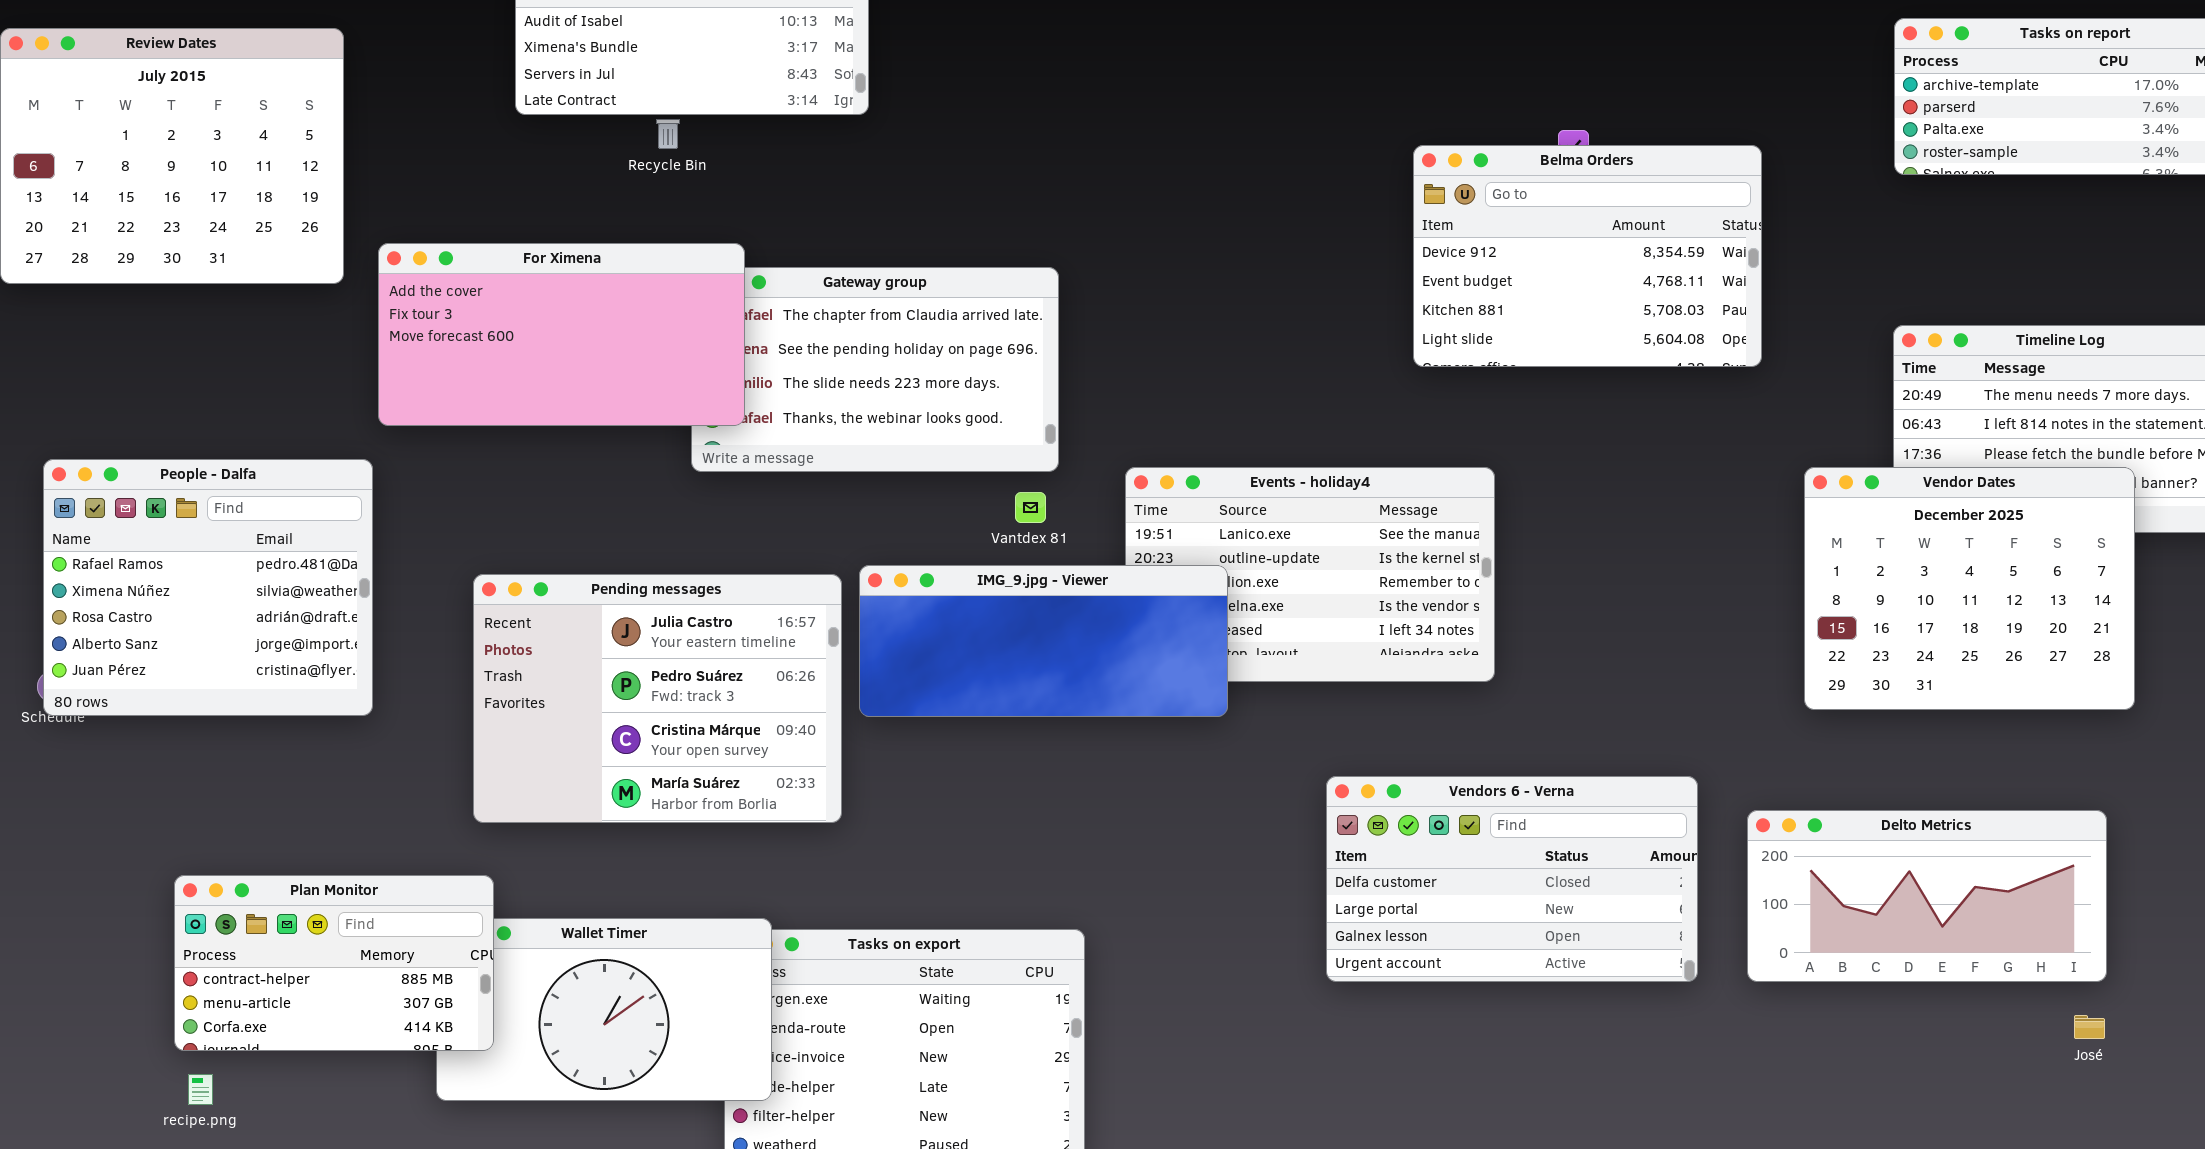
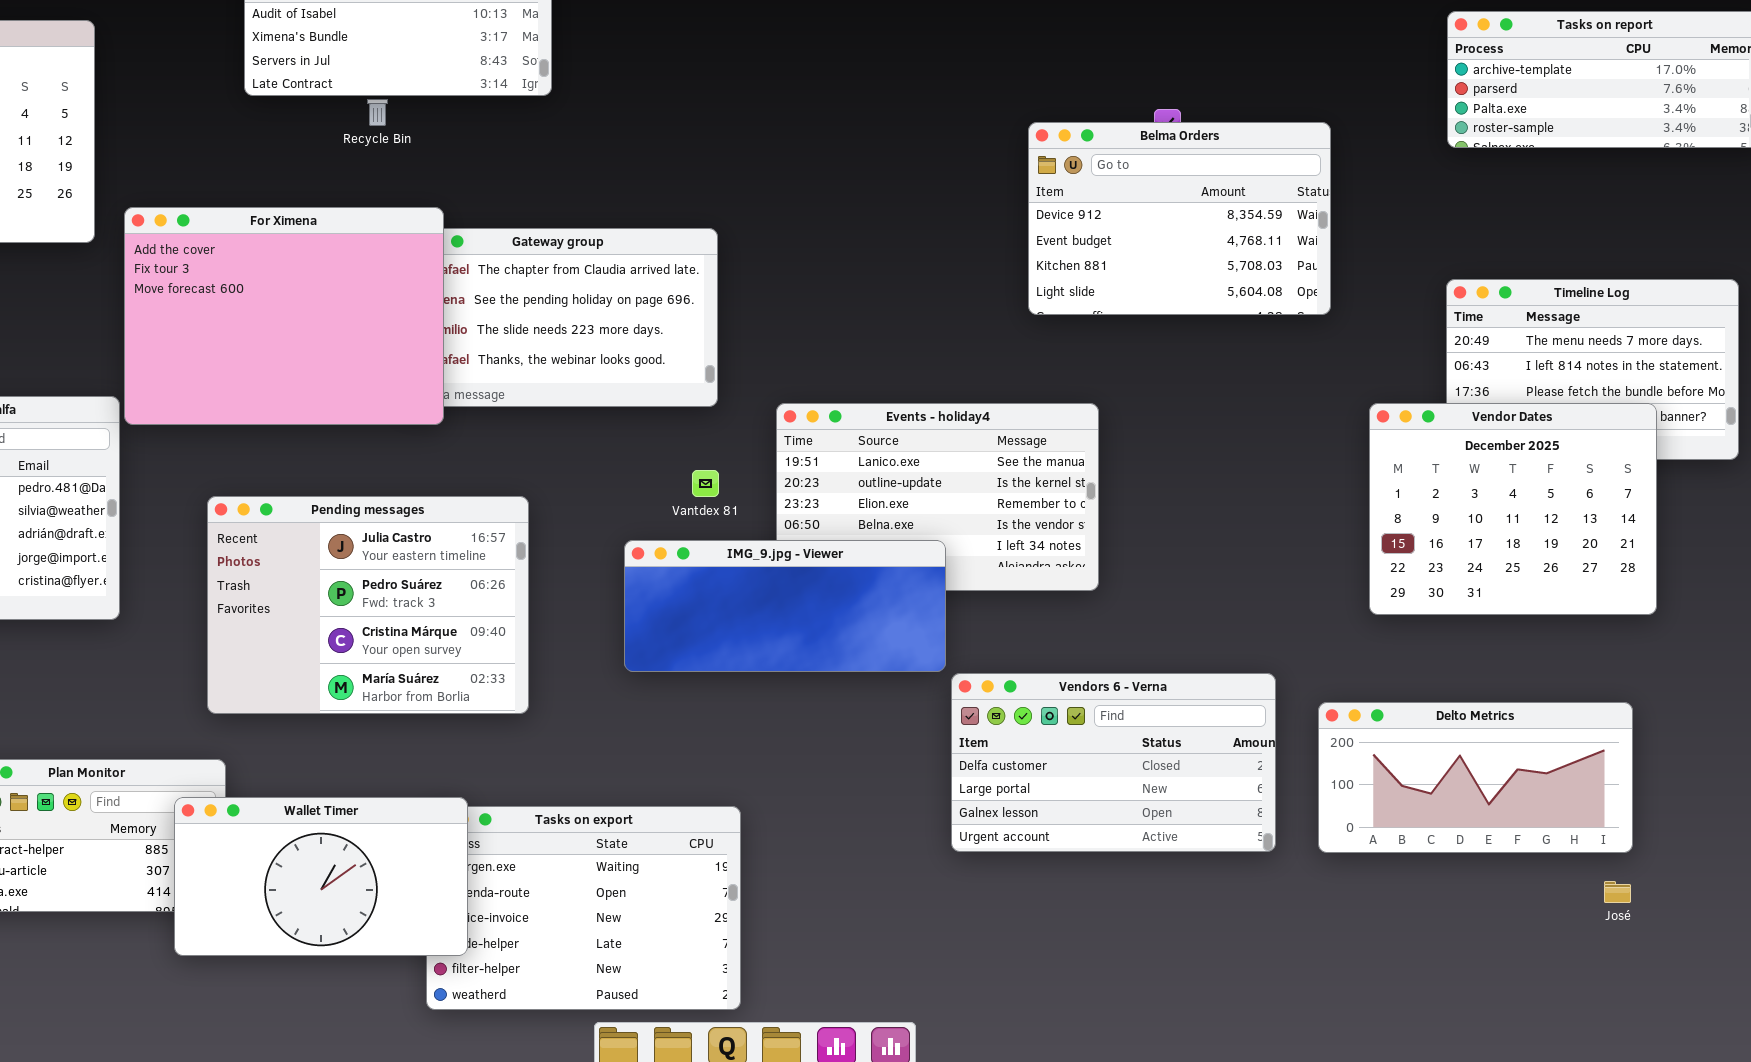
For Ximena: [378,243,745,426] -> [124,207,444,425], resized
Vantdex 81: [1015,492,1046,523] -> [692,470,719,497], moved
IMG_9.jpg - Viewer: [859,565,1228,717] -> [624,540,946,672], moved
Wallet Timer: [436,918,772,1101] -> [174,797,468,956], raised

